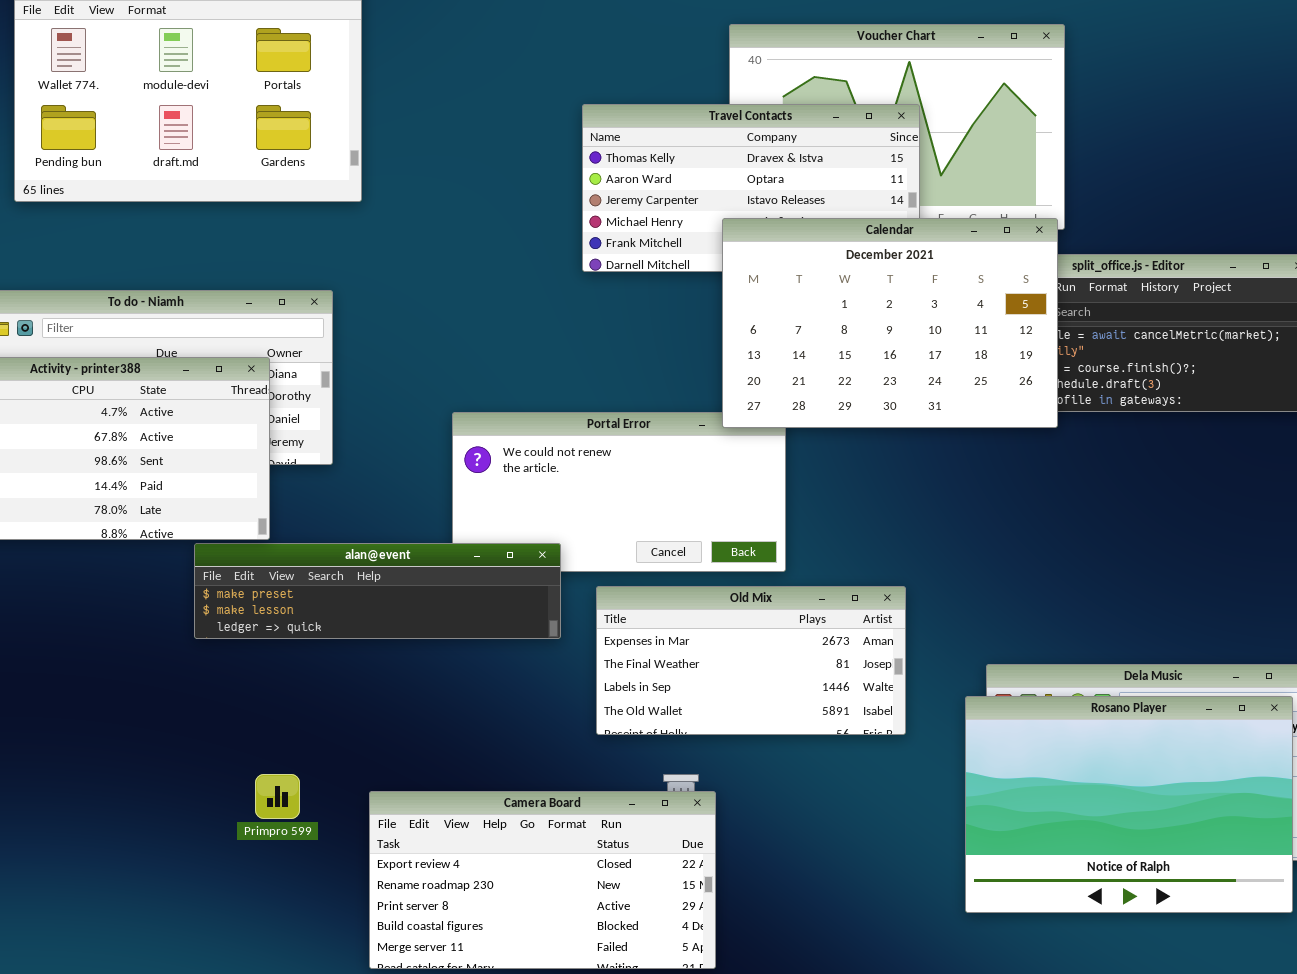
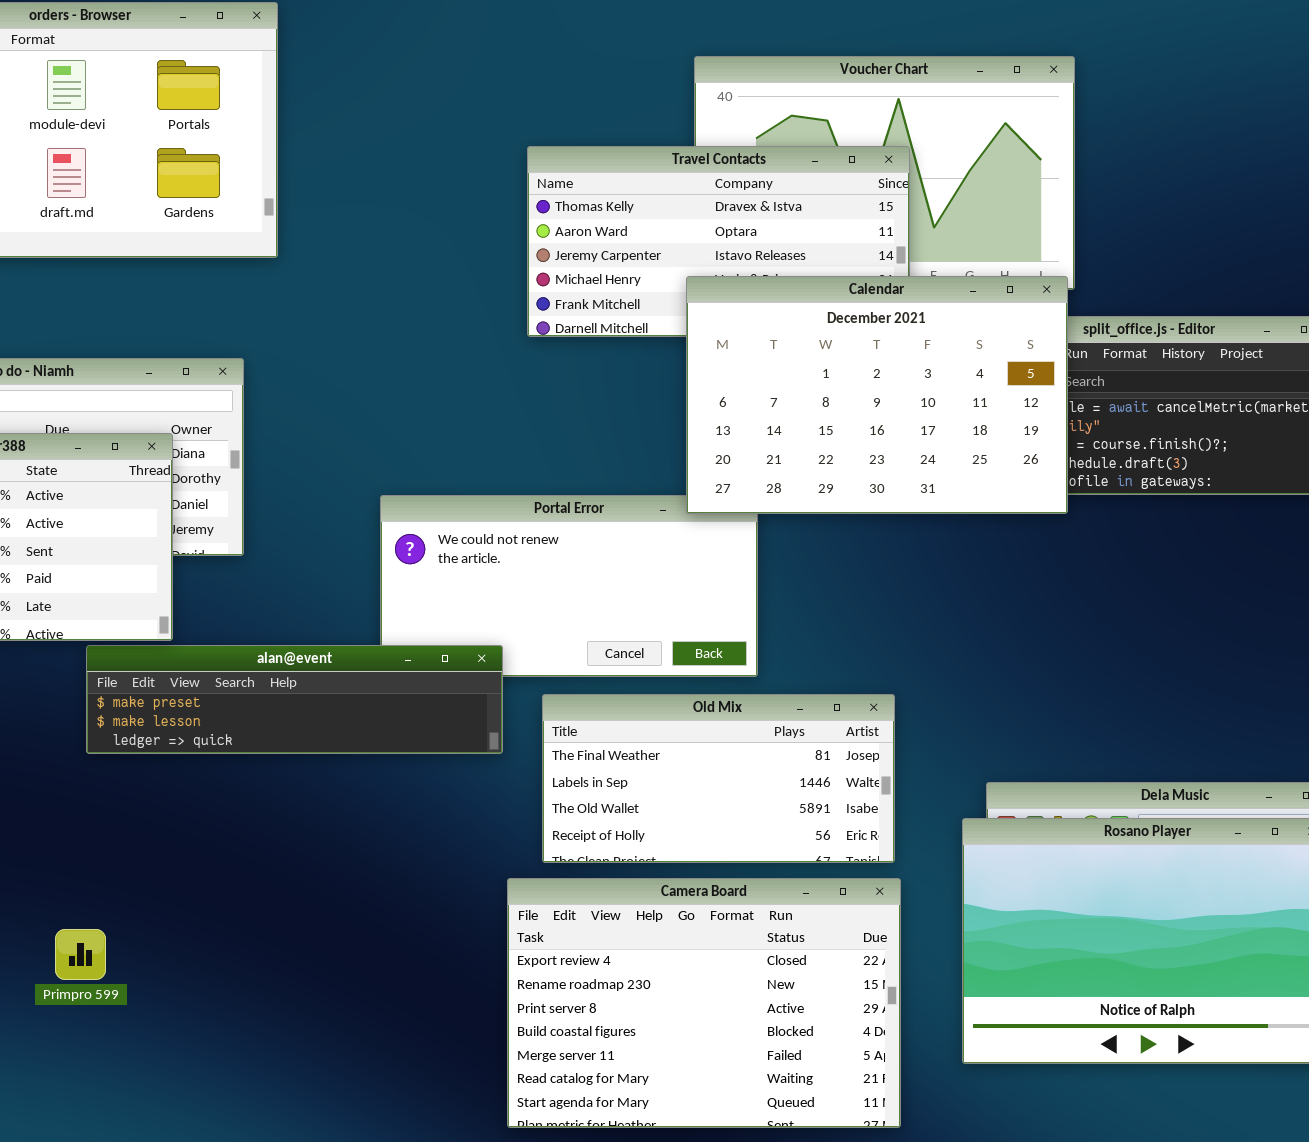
Old Mix: [596,586,906,735] -> [542,694,895,863], scrolled down 1 row
Primpro 599: [255,774,300,819] -> [55,929,106,980], moved
Camera Board: [369,791,716,969] -> [507,878,901,1128], moved, resized

